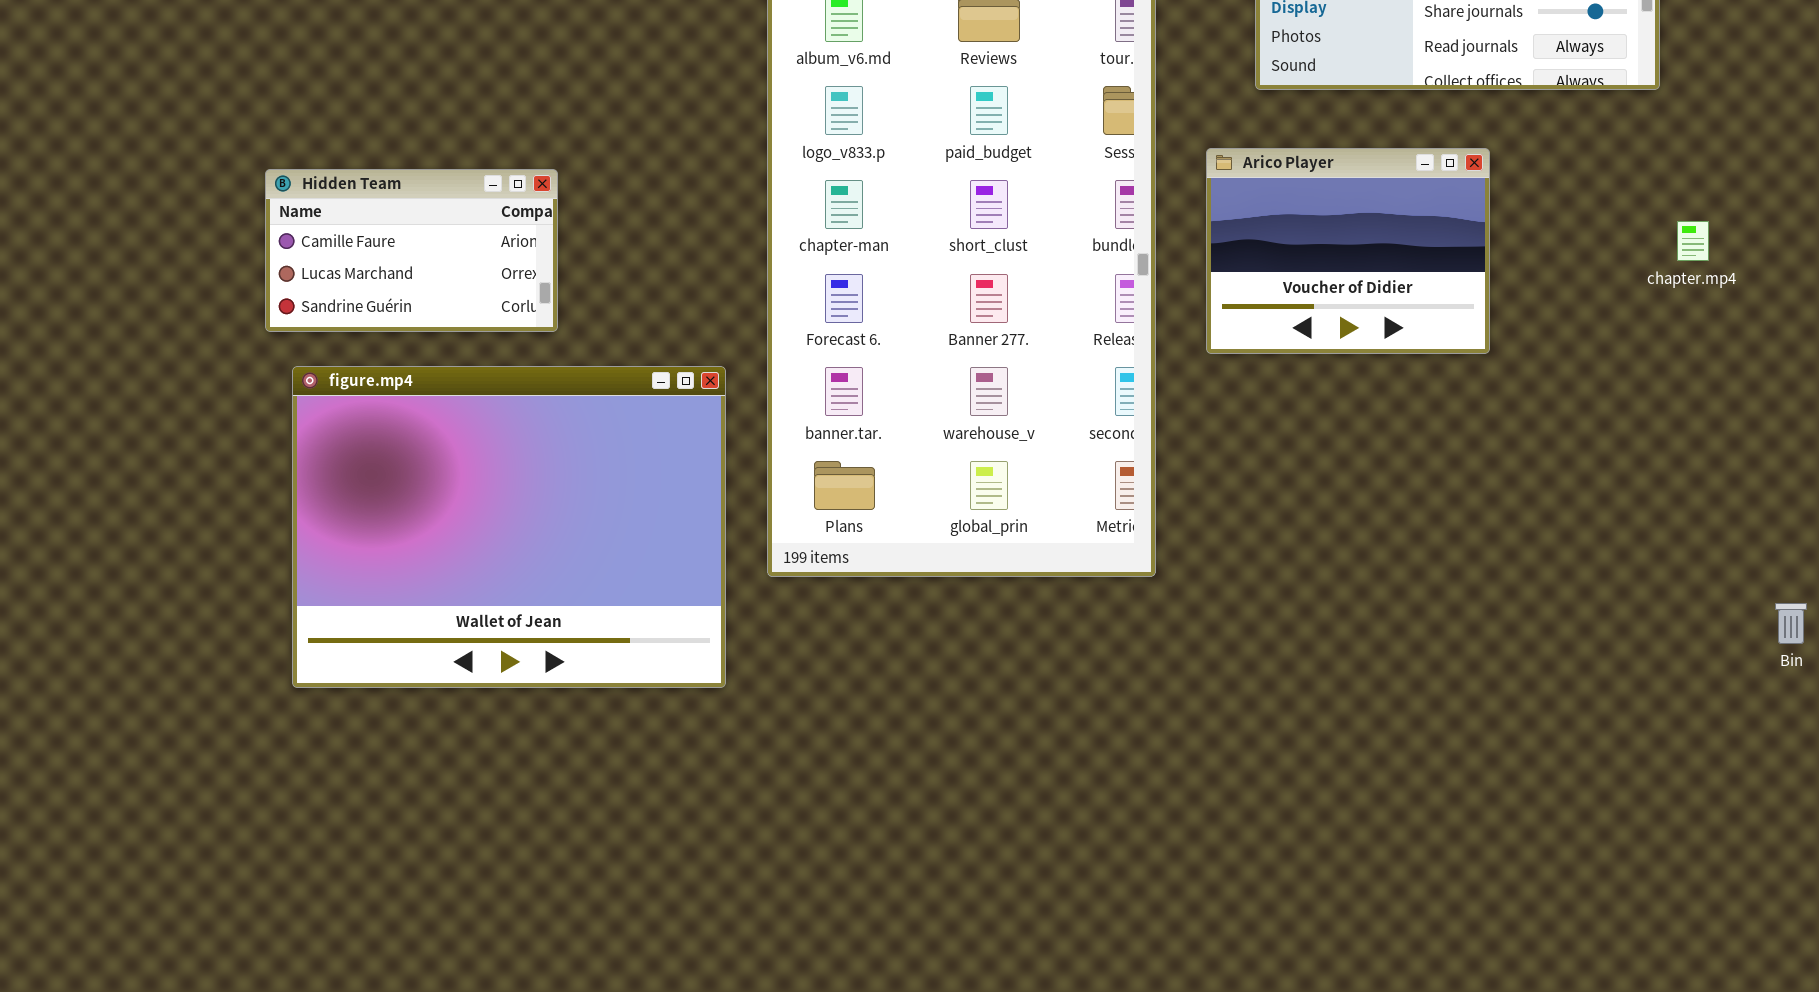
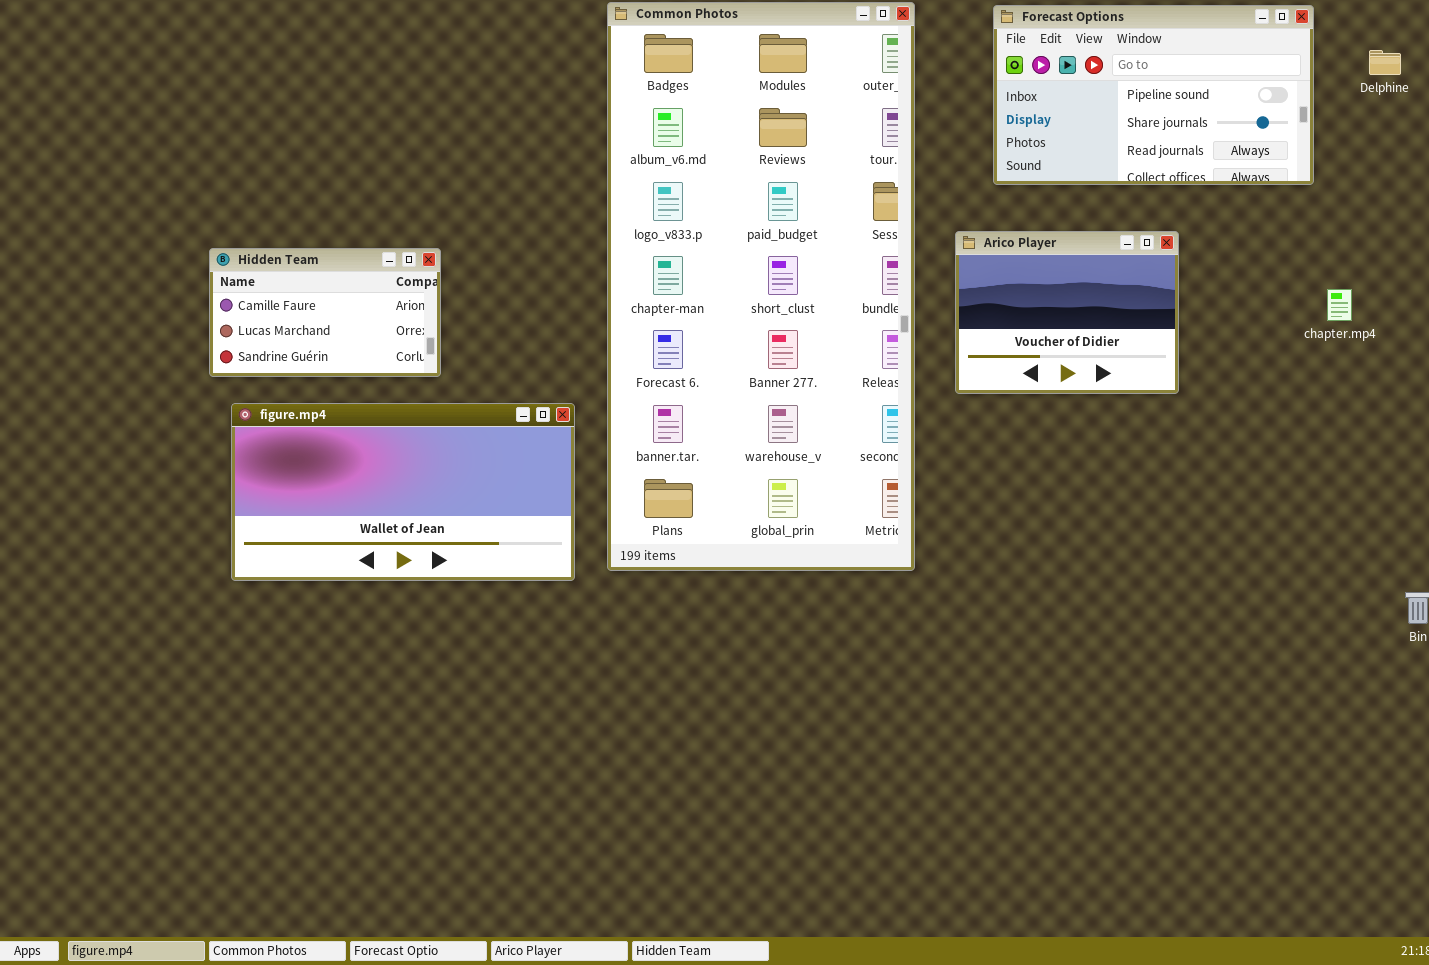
figure.mp4: [292,366,726,688] -> [231,403,575,581], resized

